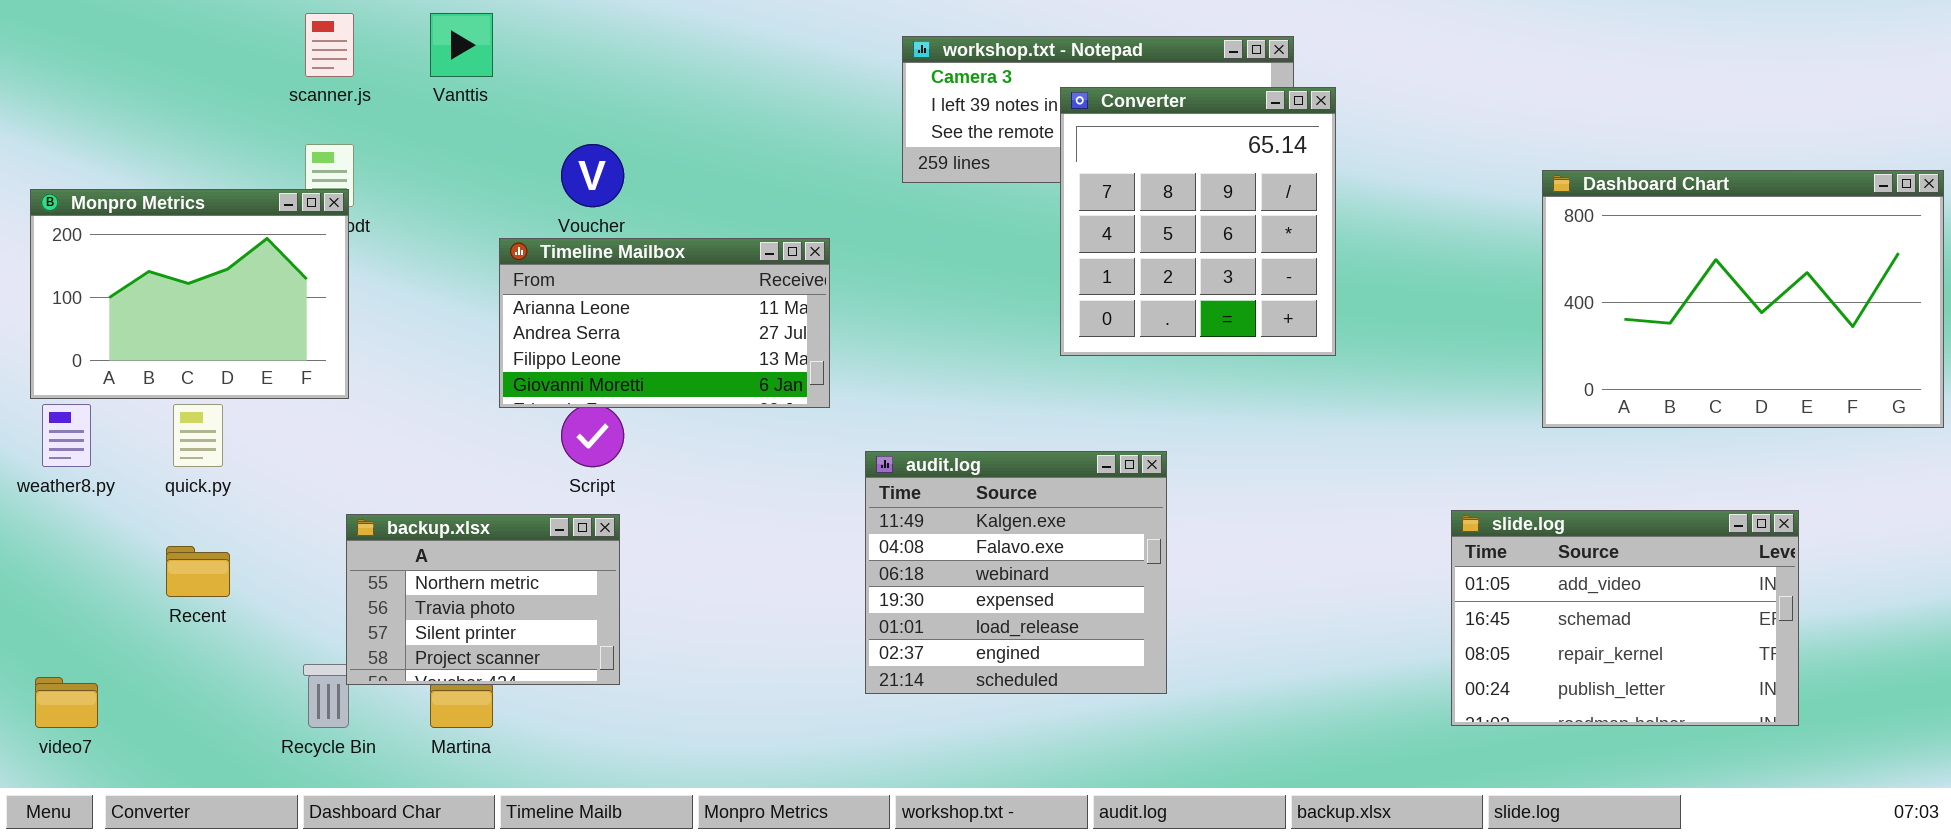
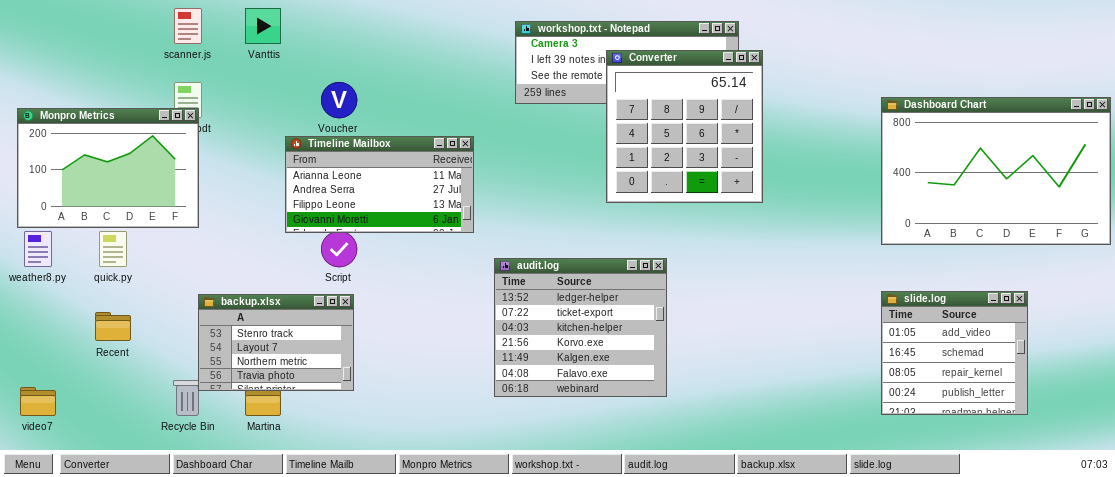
audit.log: [865,451,1167,694] -> [494,258,667,397], scrolled up 4 rows
slide.log: [1451,510,1799,726] -> [881,291,1028,415], resized
backup.xlsx: [346,514,620,685] -> [198,294,354,391], scrolled up 2 rows

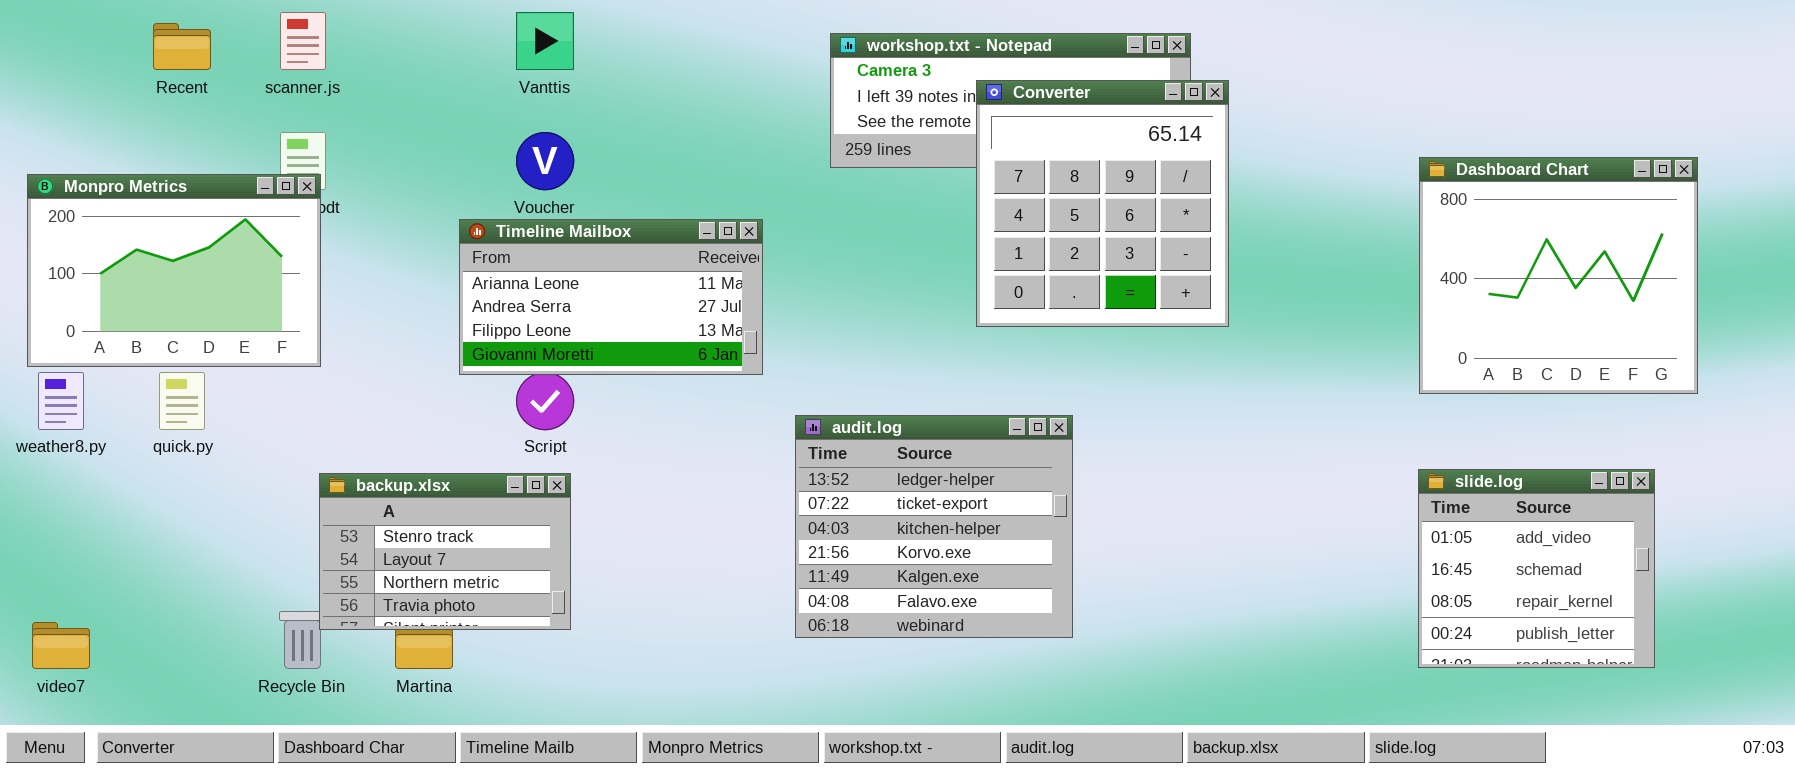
Vanttis: [245,8,281,44] -> [516,12,574,70], moved
Dashboard Chart: [881,97,1111,245] -> [1419,157,1698,394], resized
Recent: [95,312,131,341] -> [153,23,211,70], moved

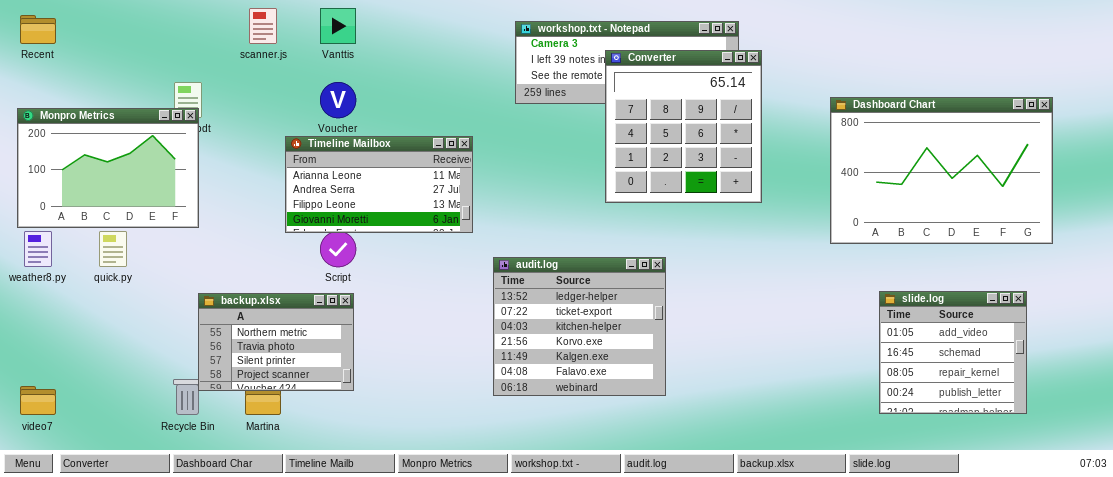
scanner.js: [280,12,326,70] -> [249,8,277,44], moved
Recent: [153,23,211,70] -> [20,15,56,44], moved
Dashboard Chart: [1419,157,1698,394] -> [830,97,1053,244], resized
backup.xlsx: [319,473,571,630] -> [198,293,354,391], scrolled down 2 rows

